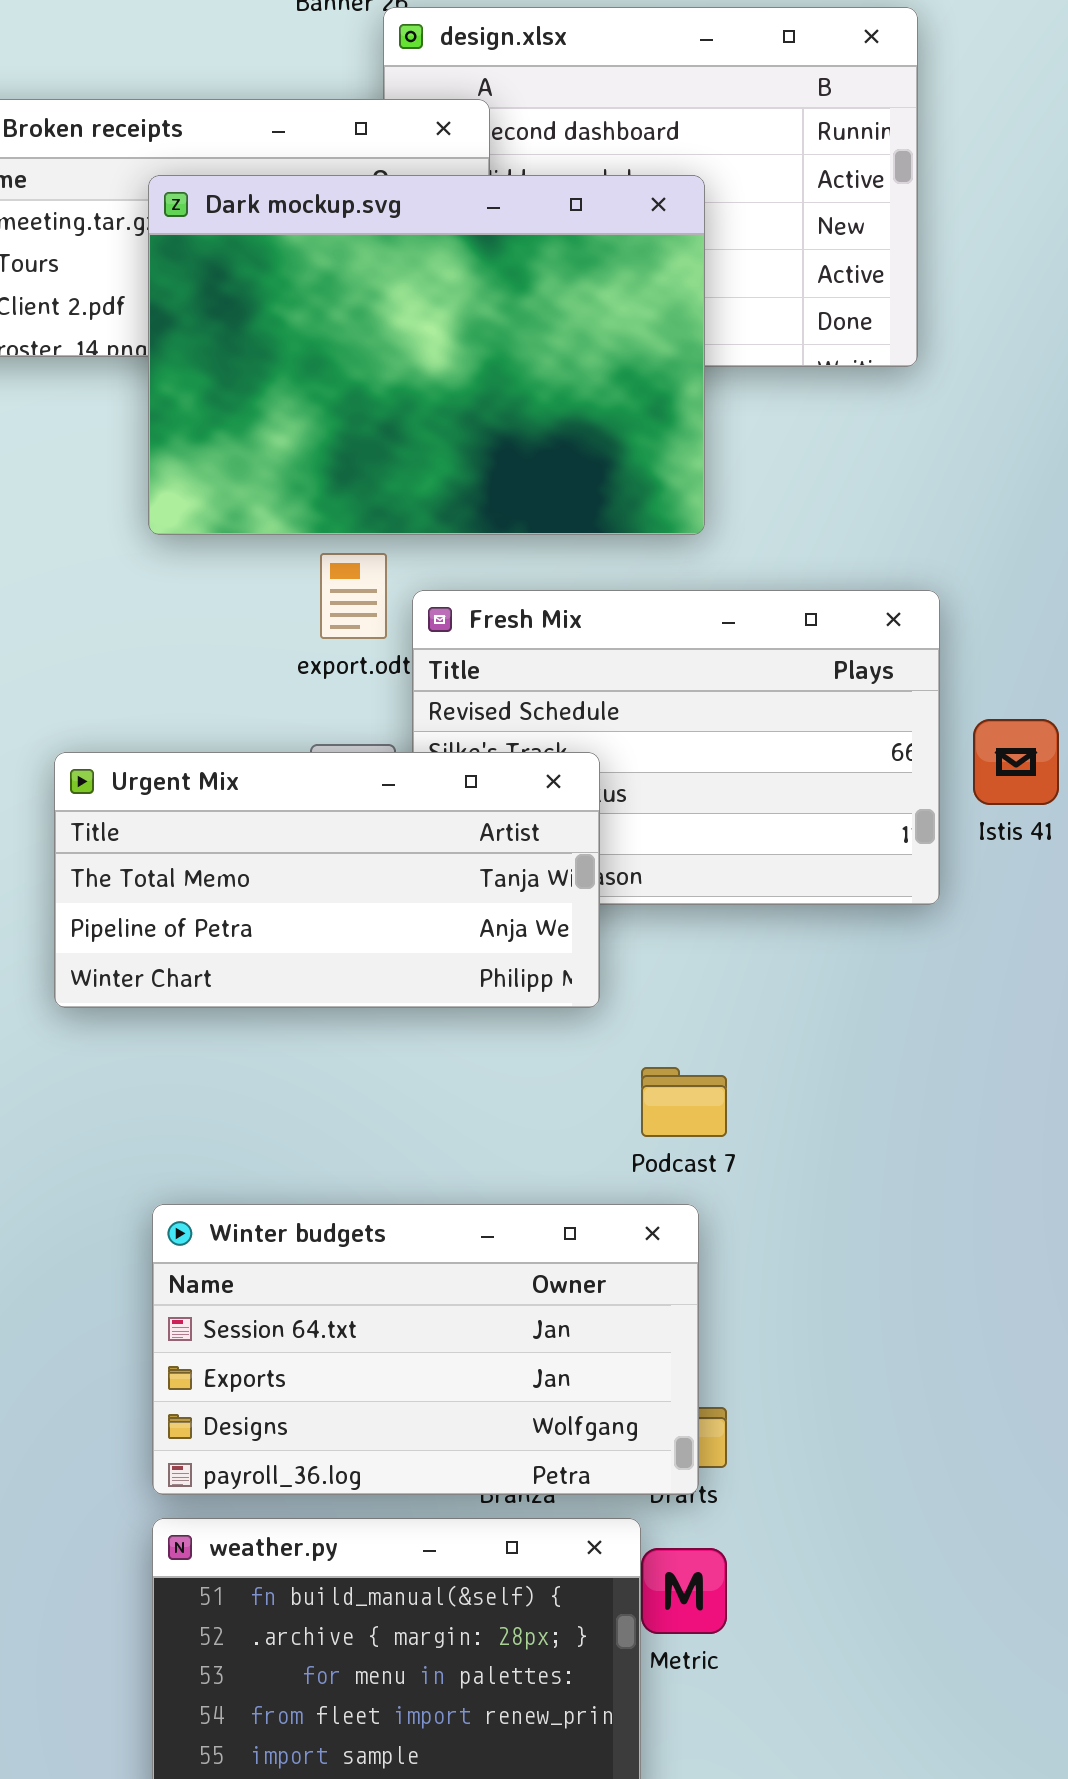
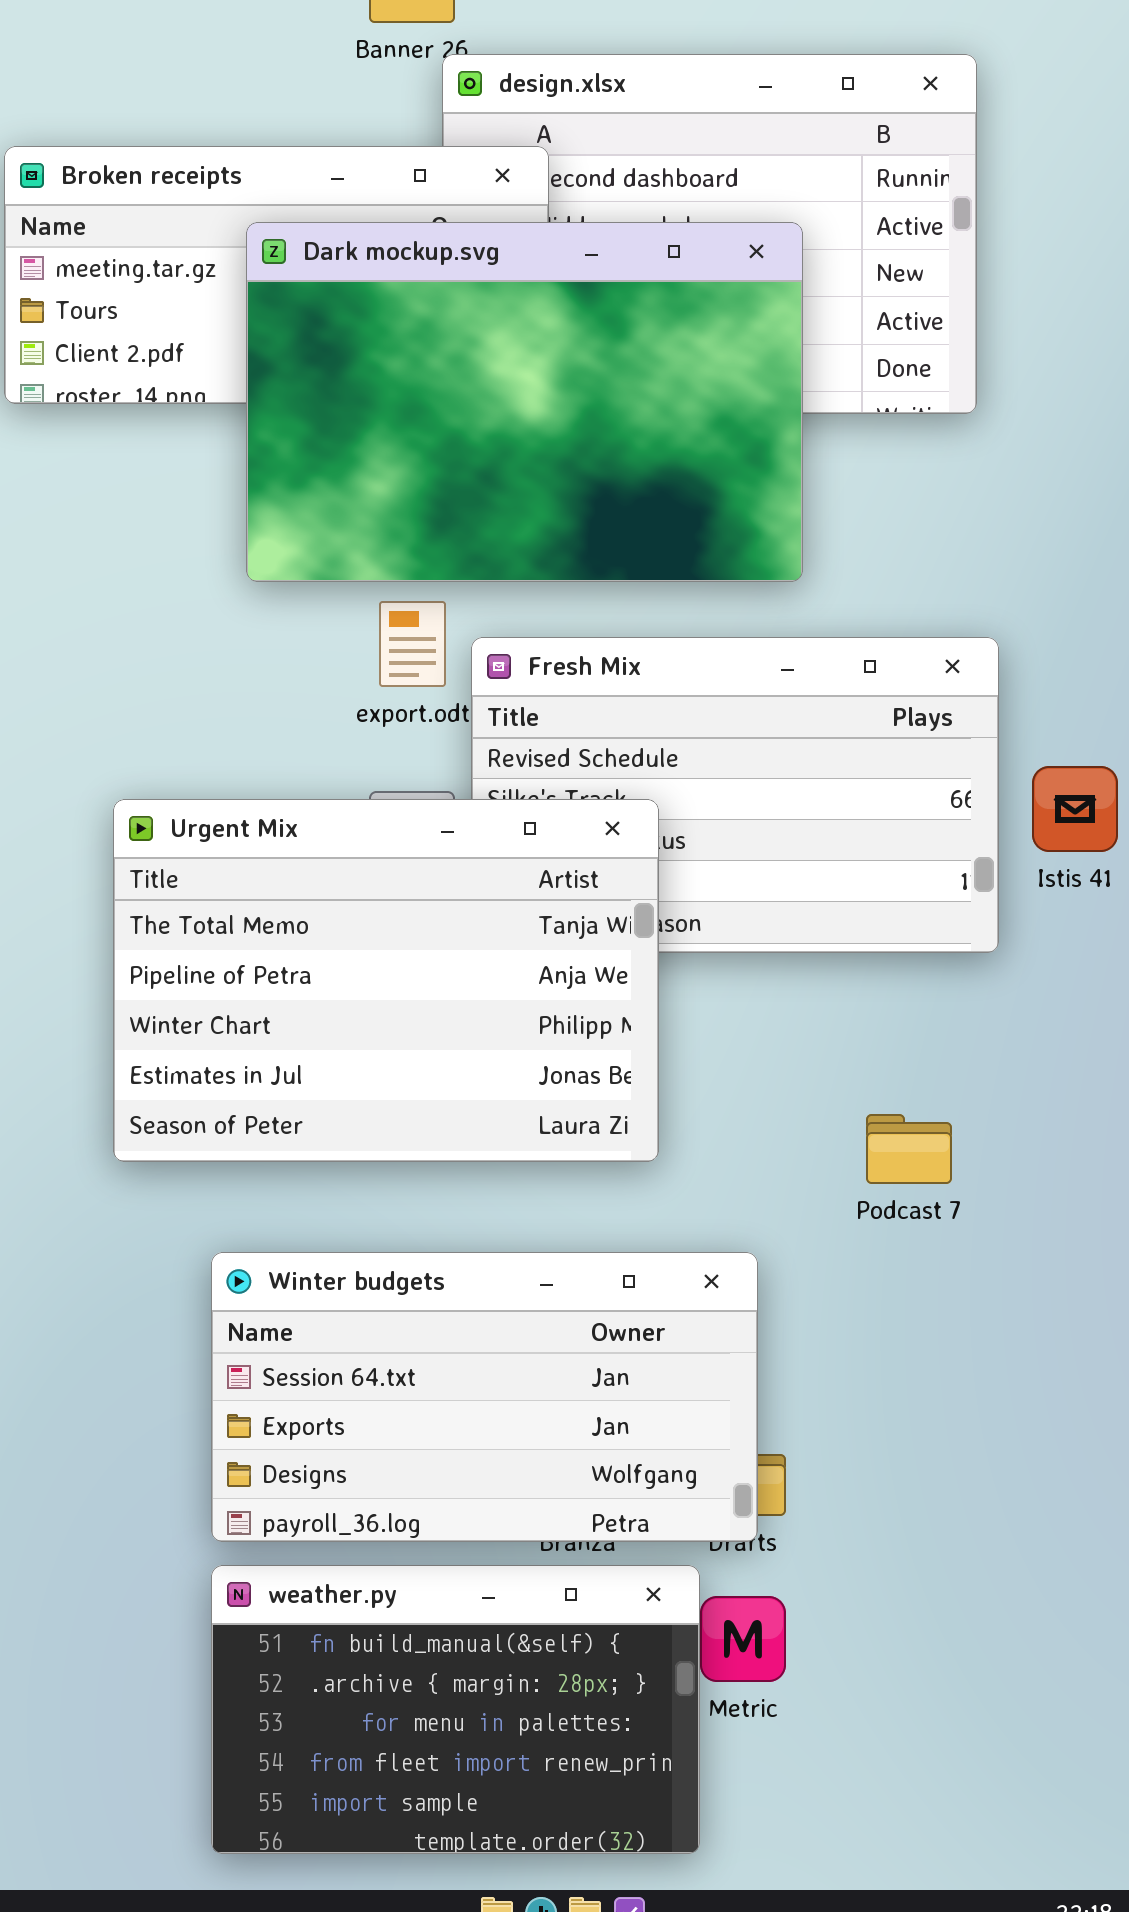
Dark mockup.svg: [148,175,705,535] -> [246,222,803,582], moved
Urgent Mix: [54,752,600,1008] -> [113,799,659,1162], resized
Podcast 7: [641,1067,727,1137] -> [866,1114,952,1184], moved

